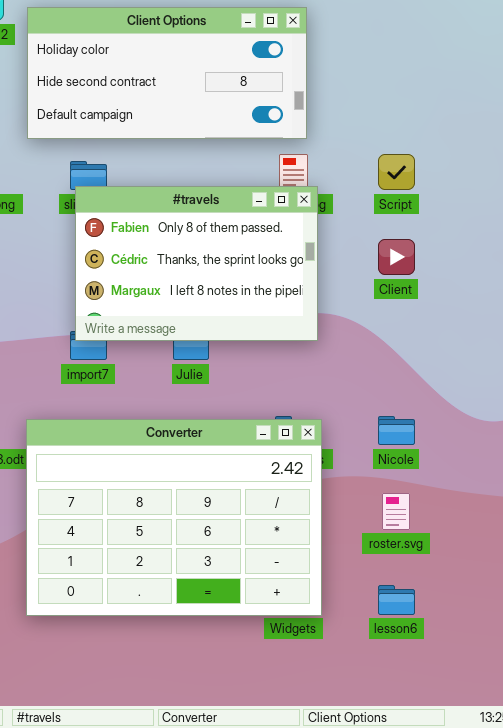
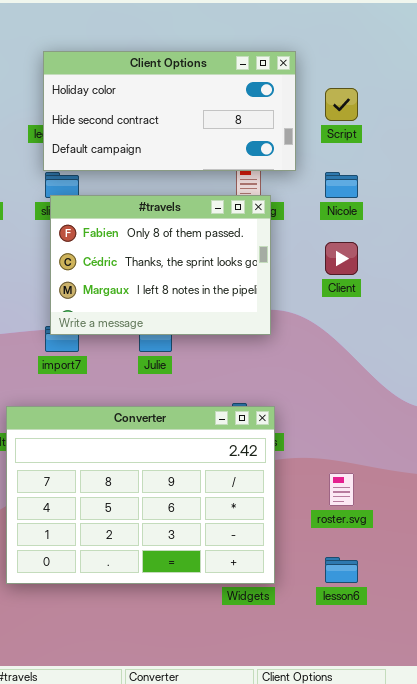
Client Options: [27,7,307,139] -> [43,51,296,171], moved
Script: [378,154,415,190] -> [325,88,358,121], moved
Nicole: [378,416,415,445] -> [325,172,358,198], moved

